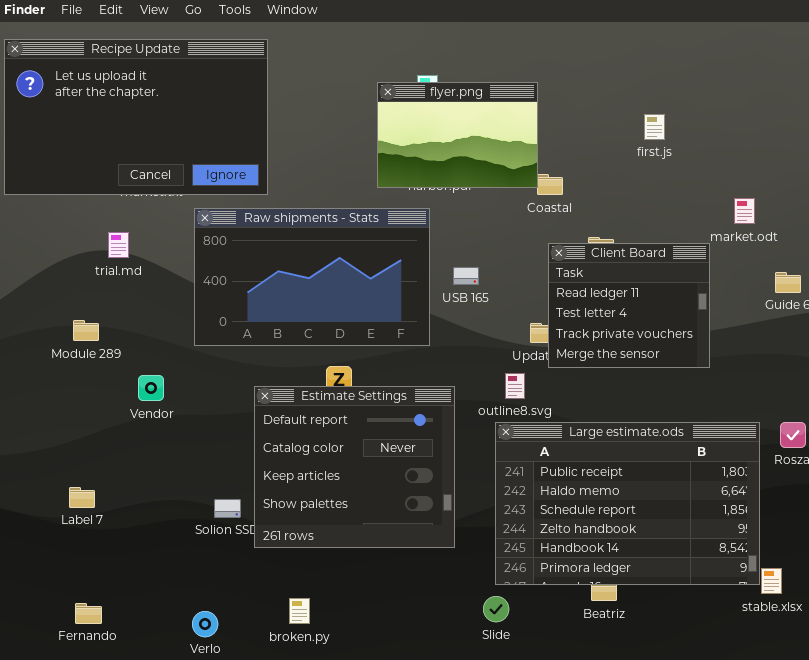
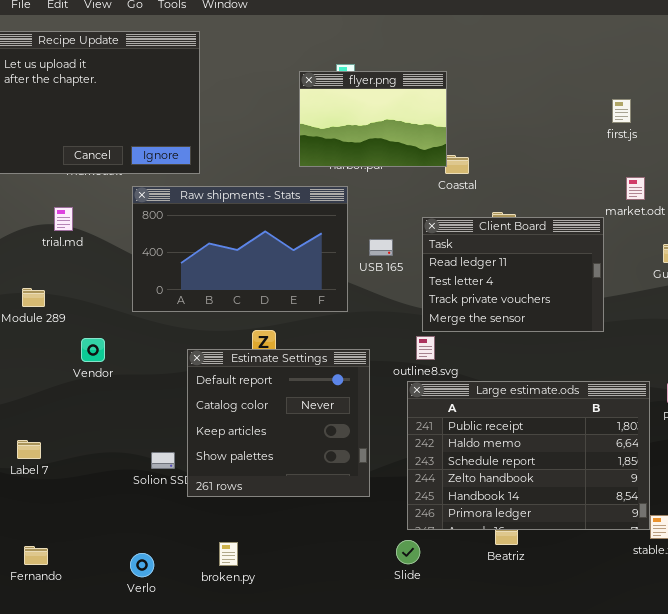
first.js: [644,114,665,140] -> [612,99,631,123], moved
Client Board: [548,243,710,368] -> [422,217,604,332], resized

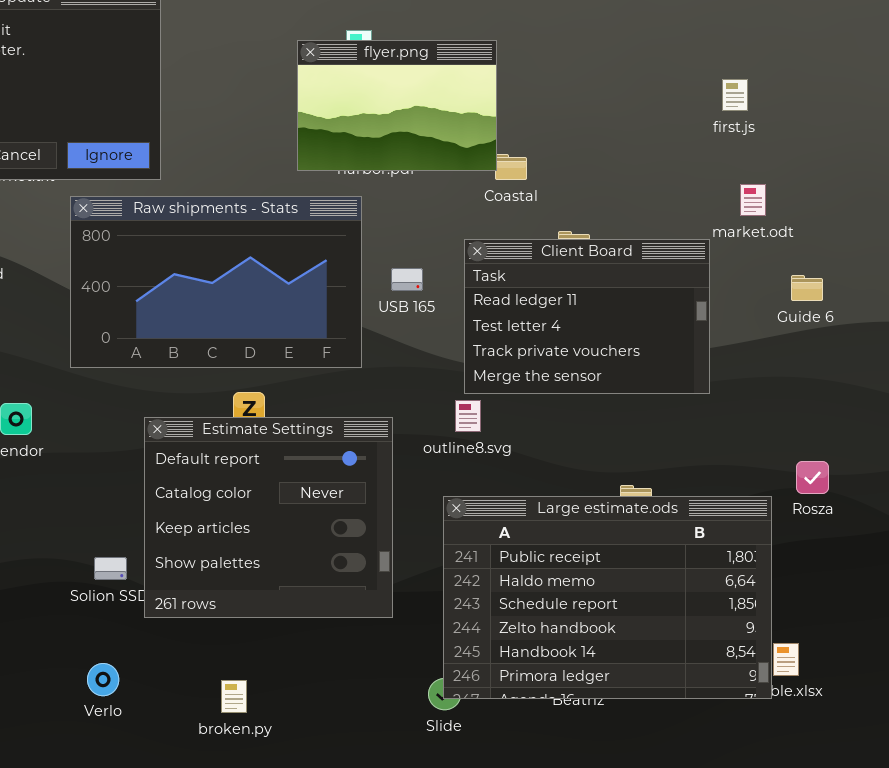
Large estimate.ods: [407,381,650,530] -> [443,496,772,699], moved
broken.py: [219,542,238,566] -> [221,680,247,713], moved
Verlo: [130,553,154,577] -> [87,663,119,696], moved

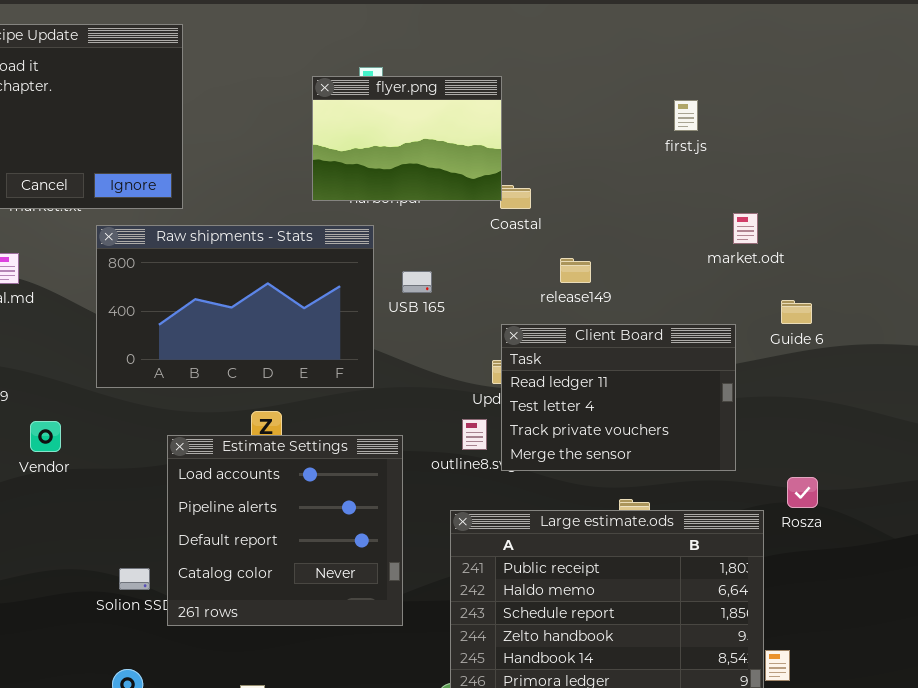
first.js: [722,79,748,111] -> [674,100,698,131], moved
Client Board: [464,239,710,394] -> [501,324,736,471], moved
USB 165: [391,268,423,291] -> [402,271,432,293], moved
Estimate Settings: [144,417,393,618] -> [167,435,403,626], scrolled up 2 rows

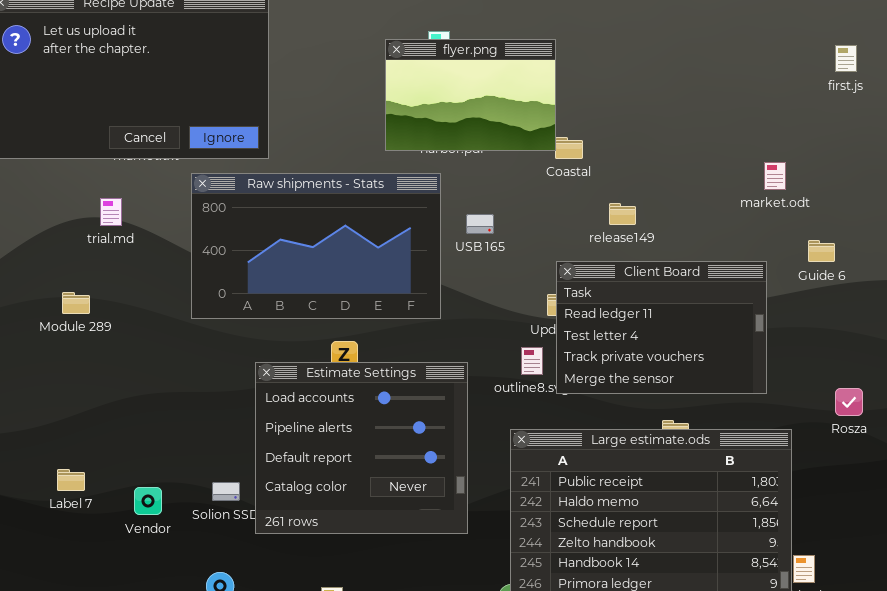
first.js: [674,100,698,131] -> [835,45,857,72], moved
Vendor: [30,421,61,452] -> [134,487,162,515], moved
Rosza: [787,477,818,508] -> [835,388,863,416], moved

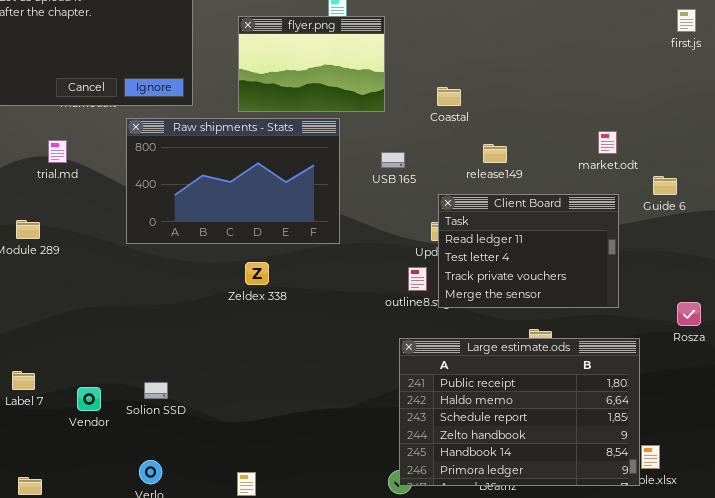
flyer.png: [385,39,556,151] -> [238,16,385,112], moved
market.odt: [764,162,786,190] -> [598,131,617,154], moved
USB 165: [466,214,494,234] -> [381,152,405,168], moved
Estimate Settings: [255,362,468,534] -> none, closed

